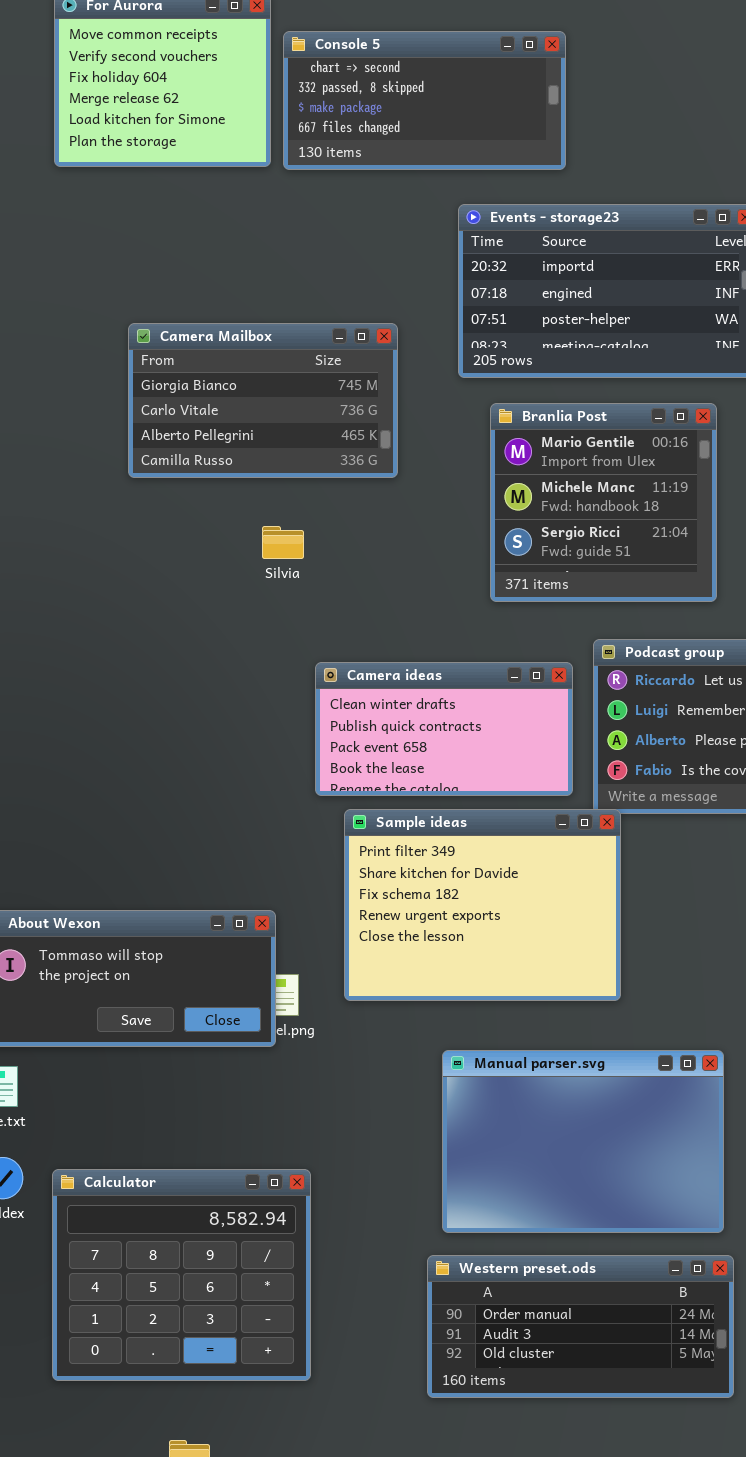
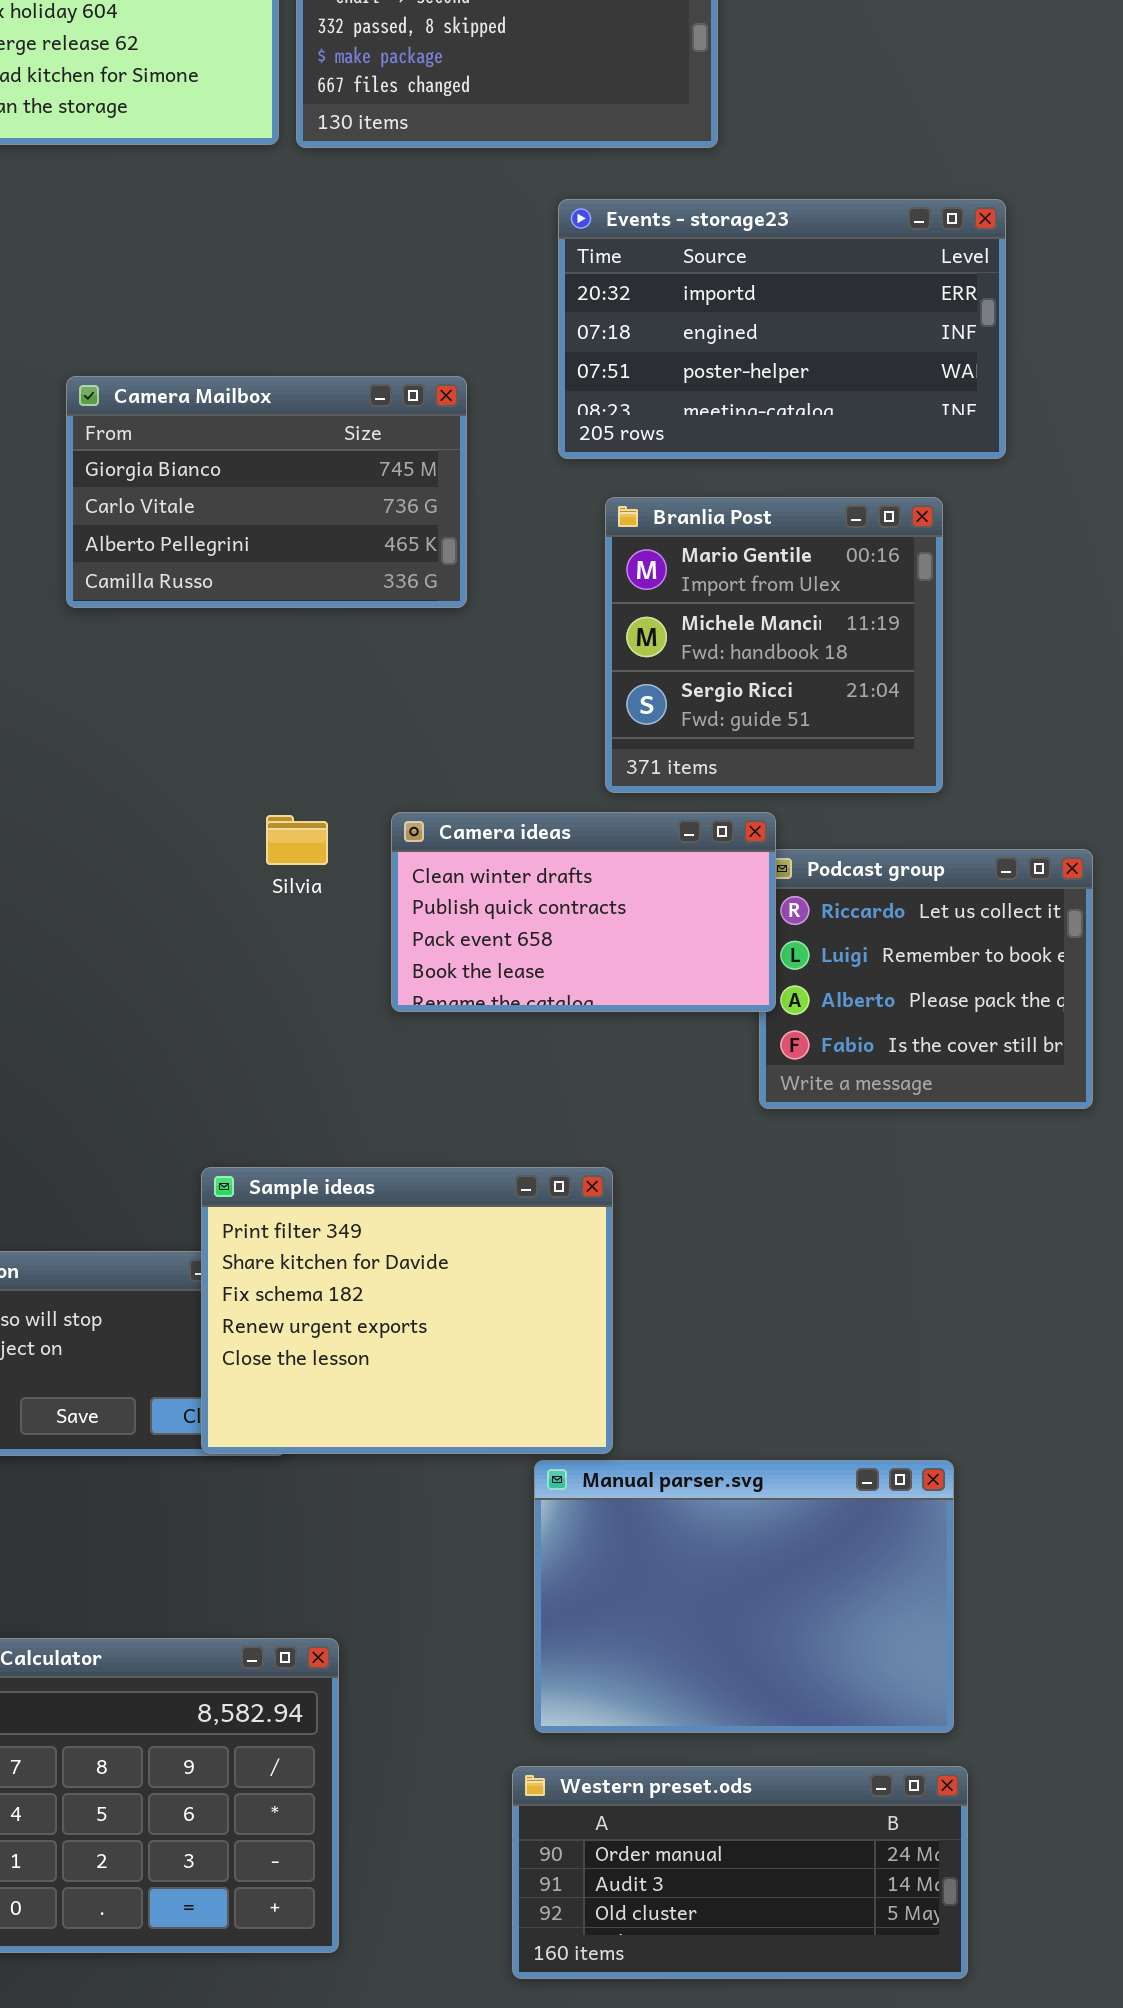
Silvia: [262,526,304,559] -> [266,815,328,865], moved
Camera ideas: [315,662,573,796] -> [391,812,776,1012], moved
Sample ideas: [344,809,621,1001] -> [201,1167,613,1454], moved

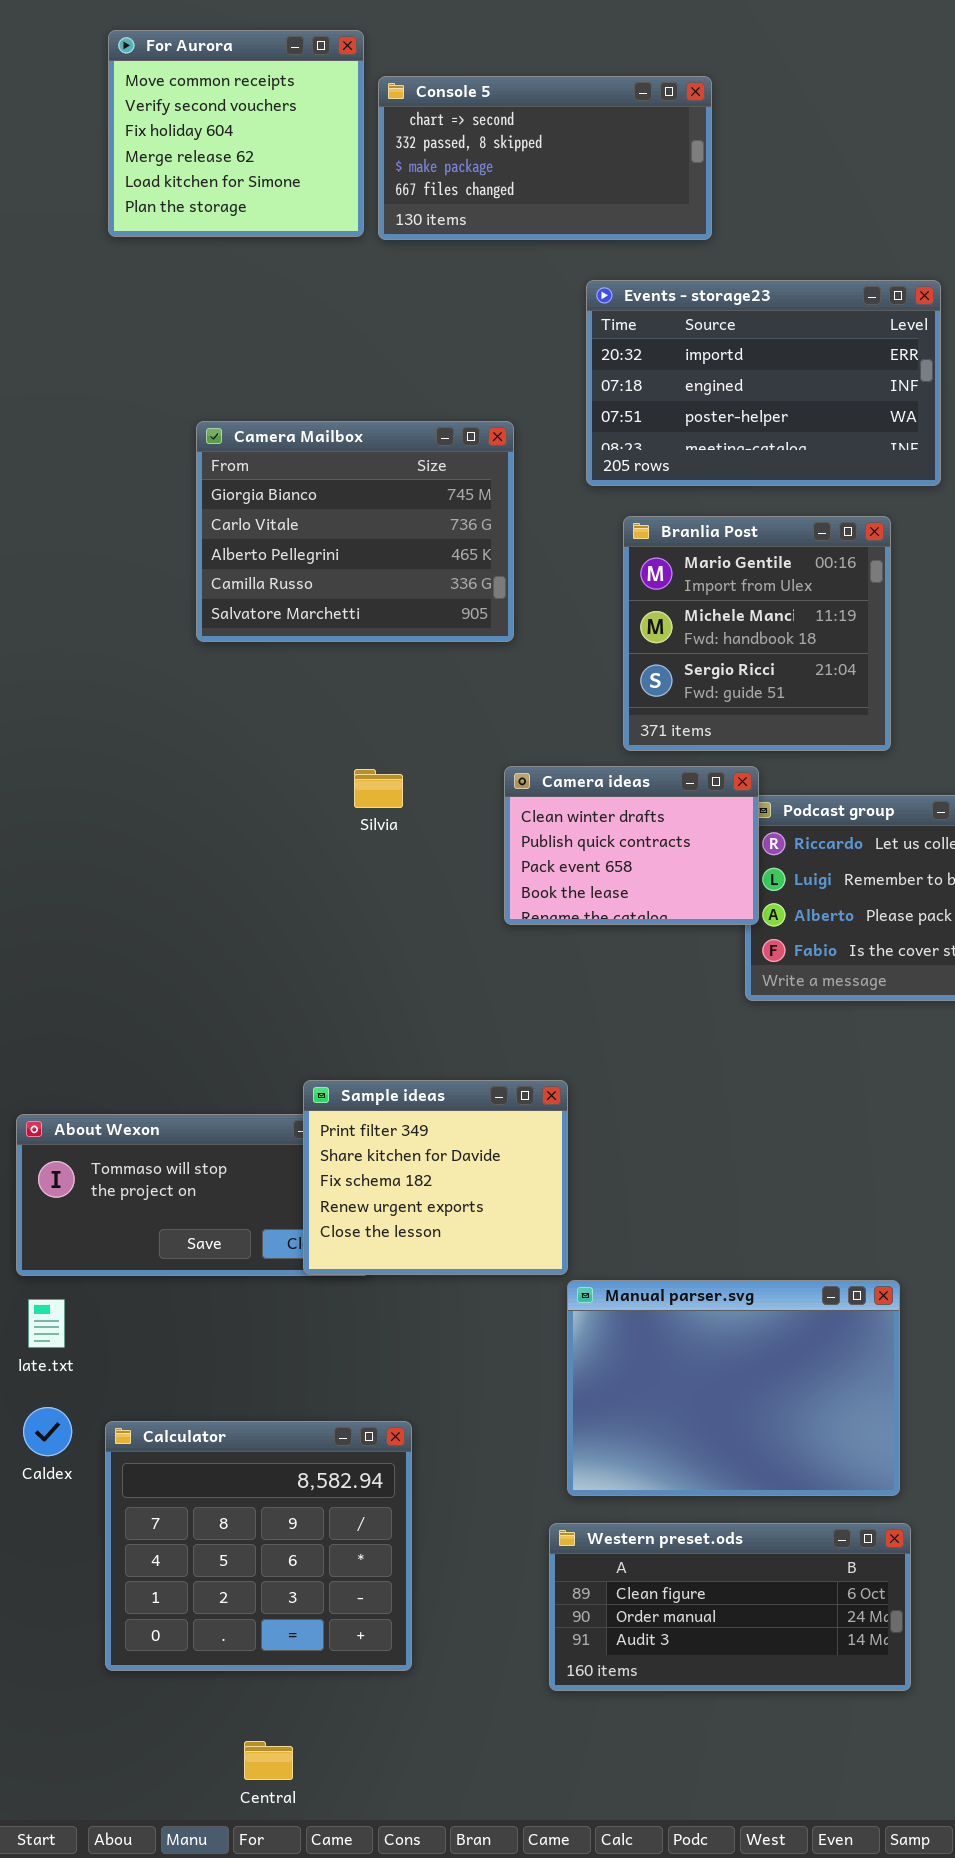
Camera Mailbox: [66,376,467,608] -> [196,421,514,642], resized
Camera ideas: [391,812,776,1012] -> [504,766,759,925], resized
Sample ideas: [201,1167,613,1454] -> [303,1080,568,1275], resized
Western preset.ods: [512,1766,968,1979] -> [549,1523,911,1691], scrolled up 1 row

